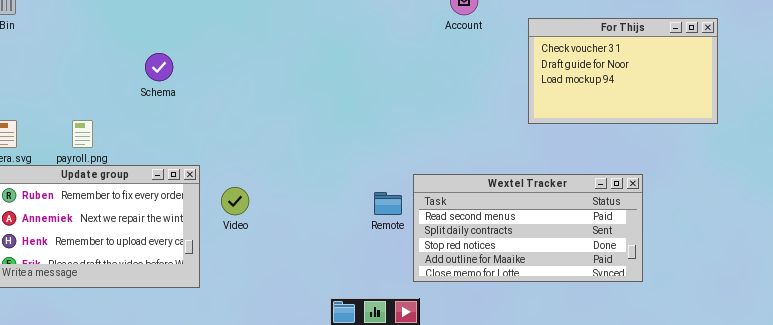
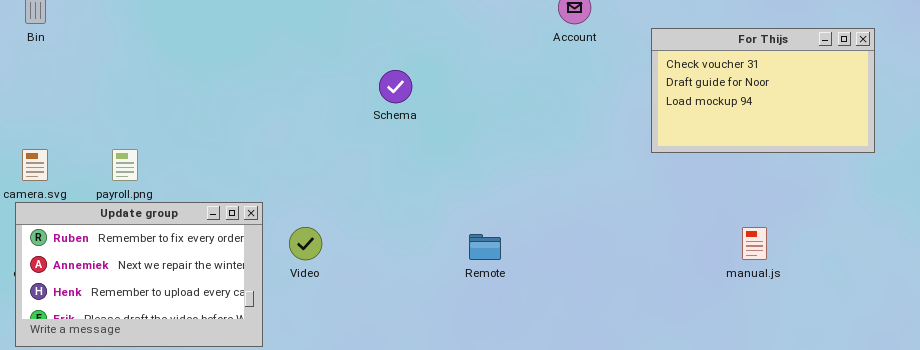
Schema: [145,53,173,81] -> [379,70,412,103], moved
Wextel Tracker: [413,174,643,282] -> none, closed

